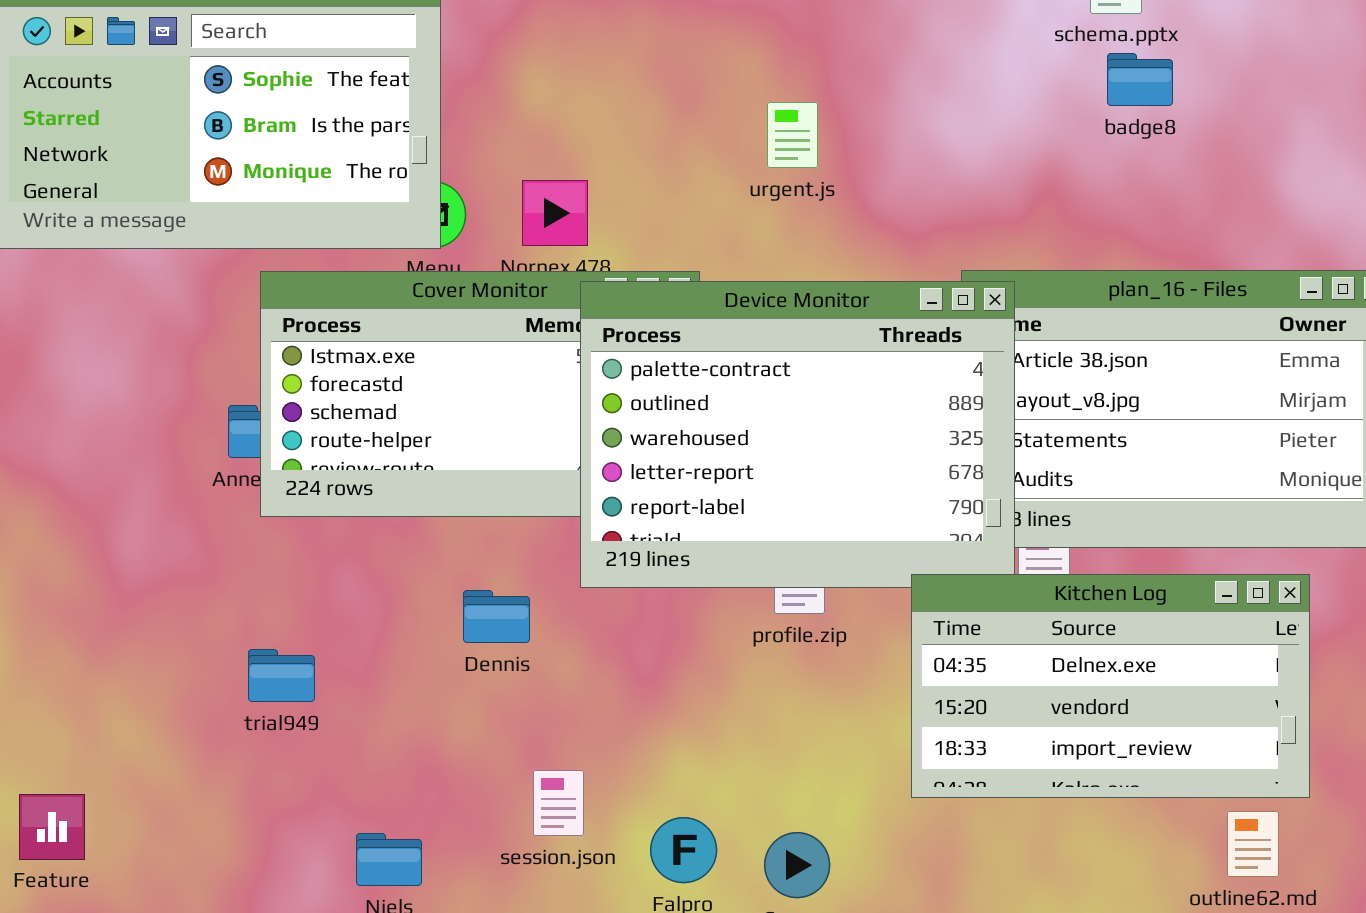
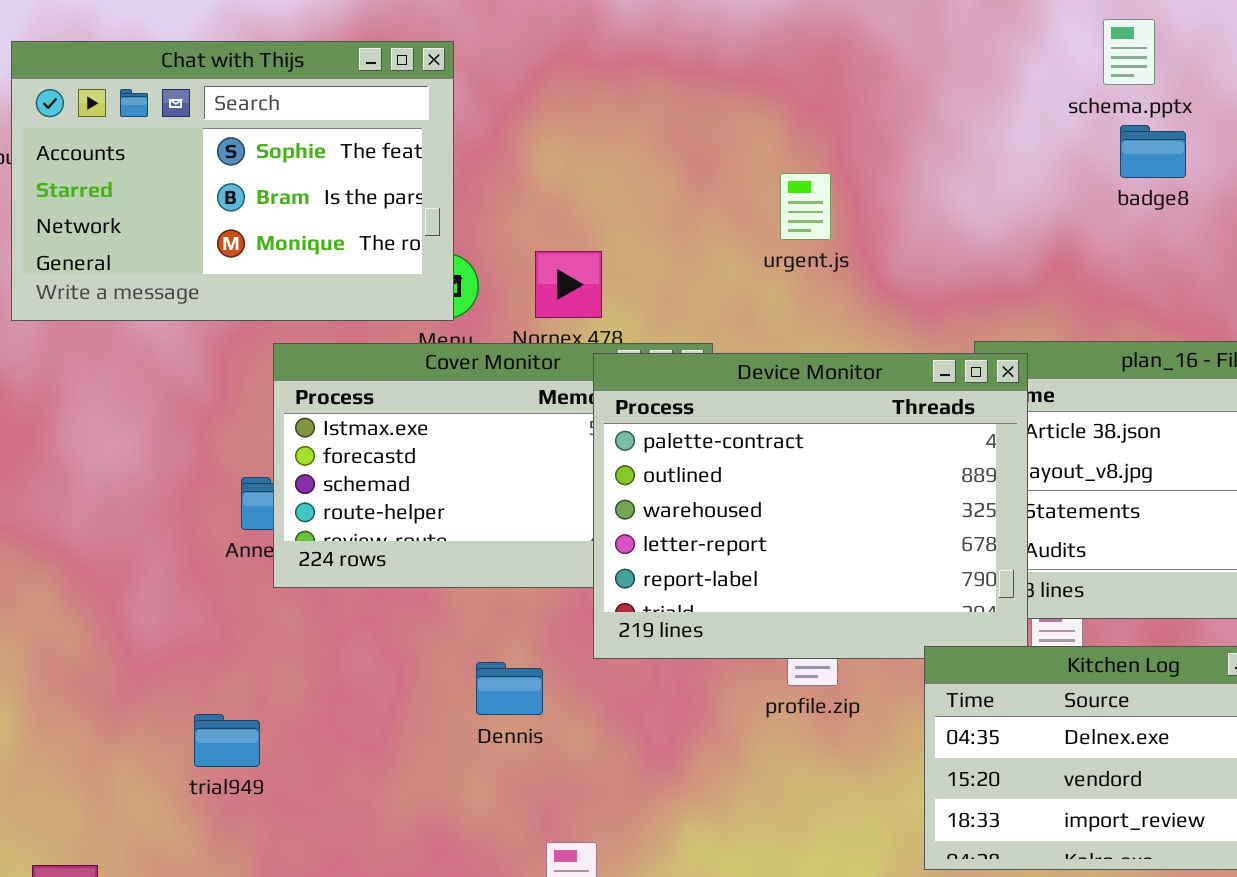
trial949: [248,649,315,702] -> [194,714,260,767], moved

